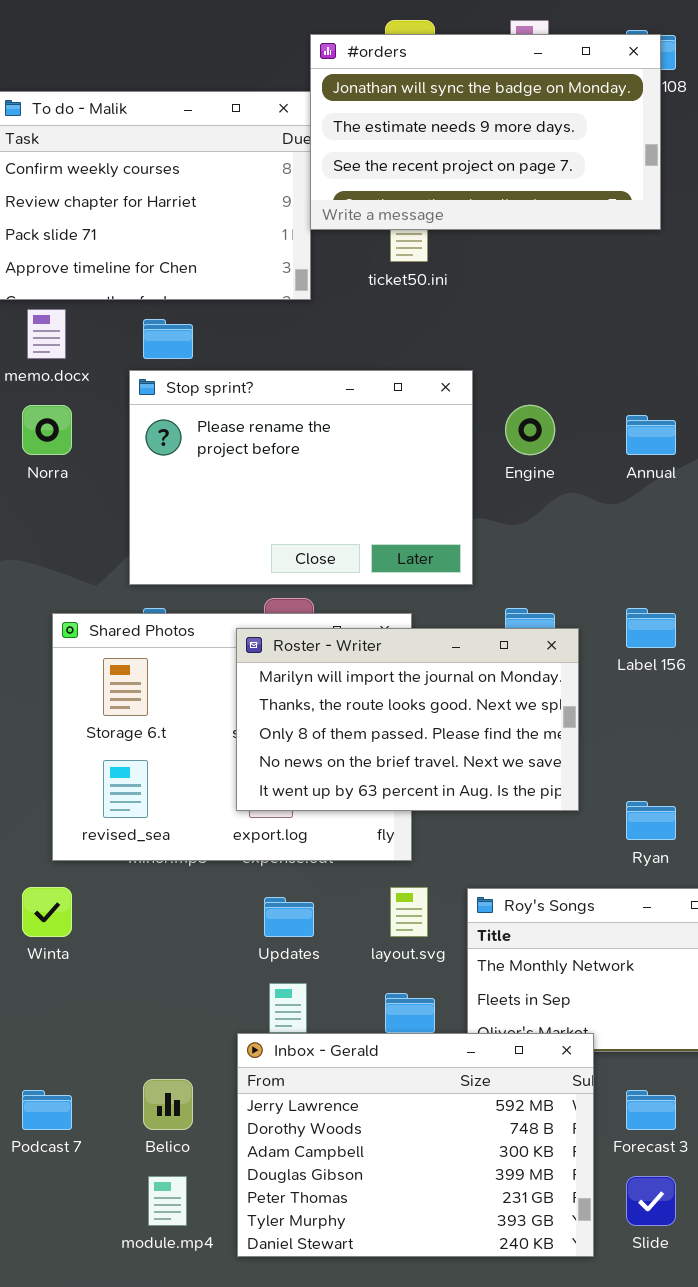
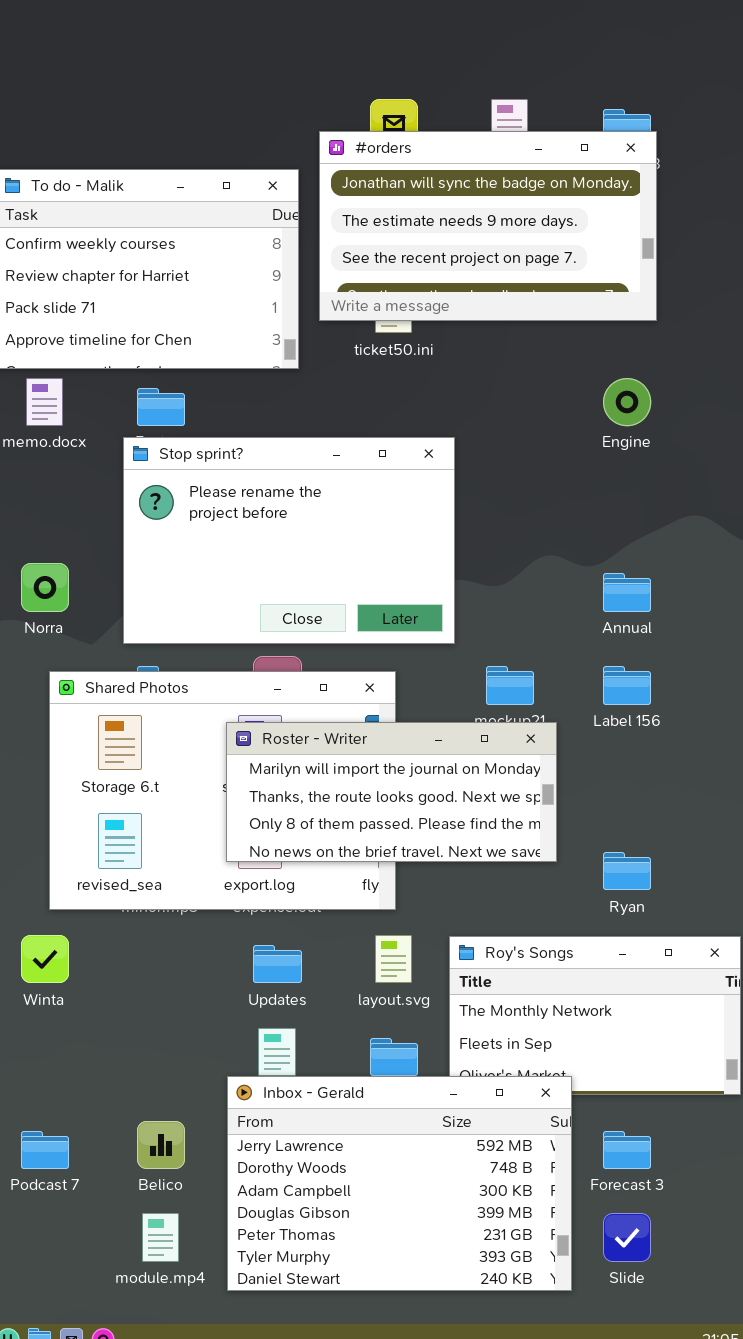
#orders: [310,34,661,230] -> [319,131,657,321], moved
Norra: [22,405,72,455] -> [21,563,69,612], moved
Engine: [505,405,555,455] -> [603,378,651,426], moved
Annual: [626,415,676,455] -> [603,573,651,612], moved
Roster - Writer: [236,628,579,811] -> [226,722,557,862], resized

